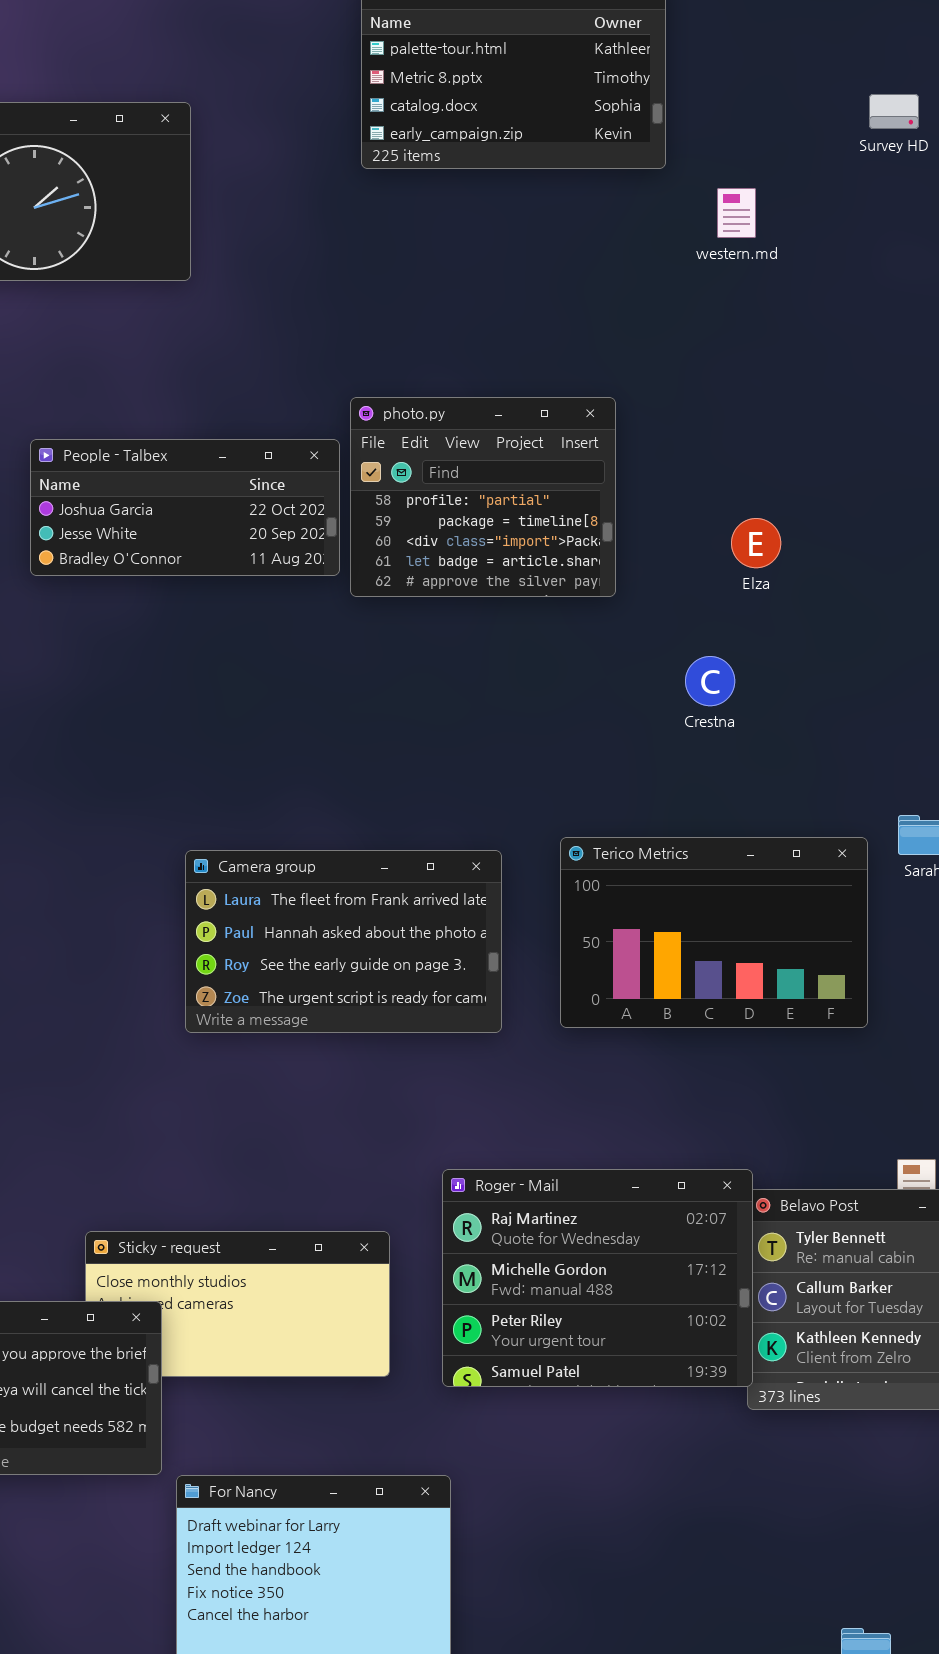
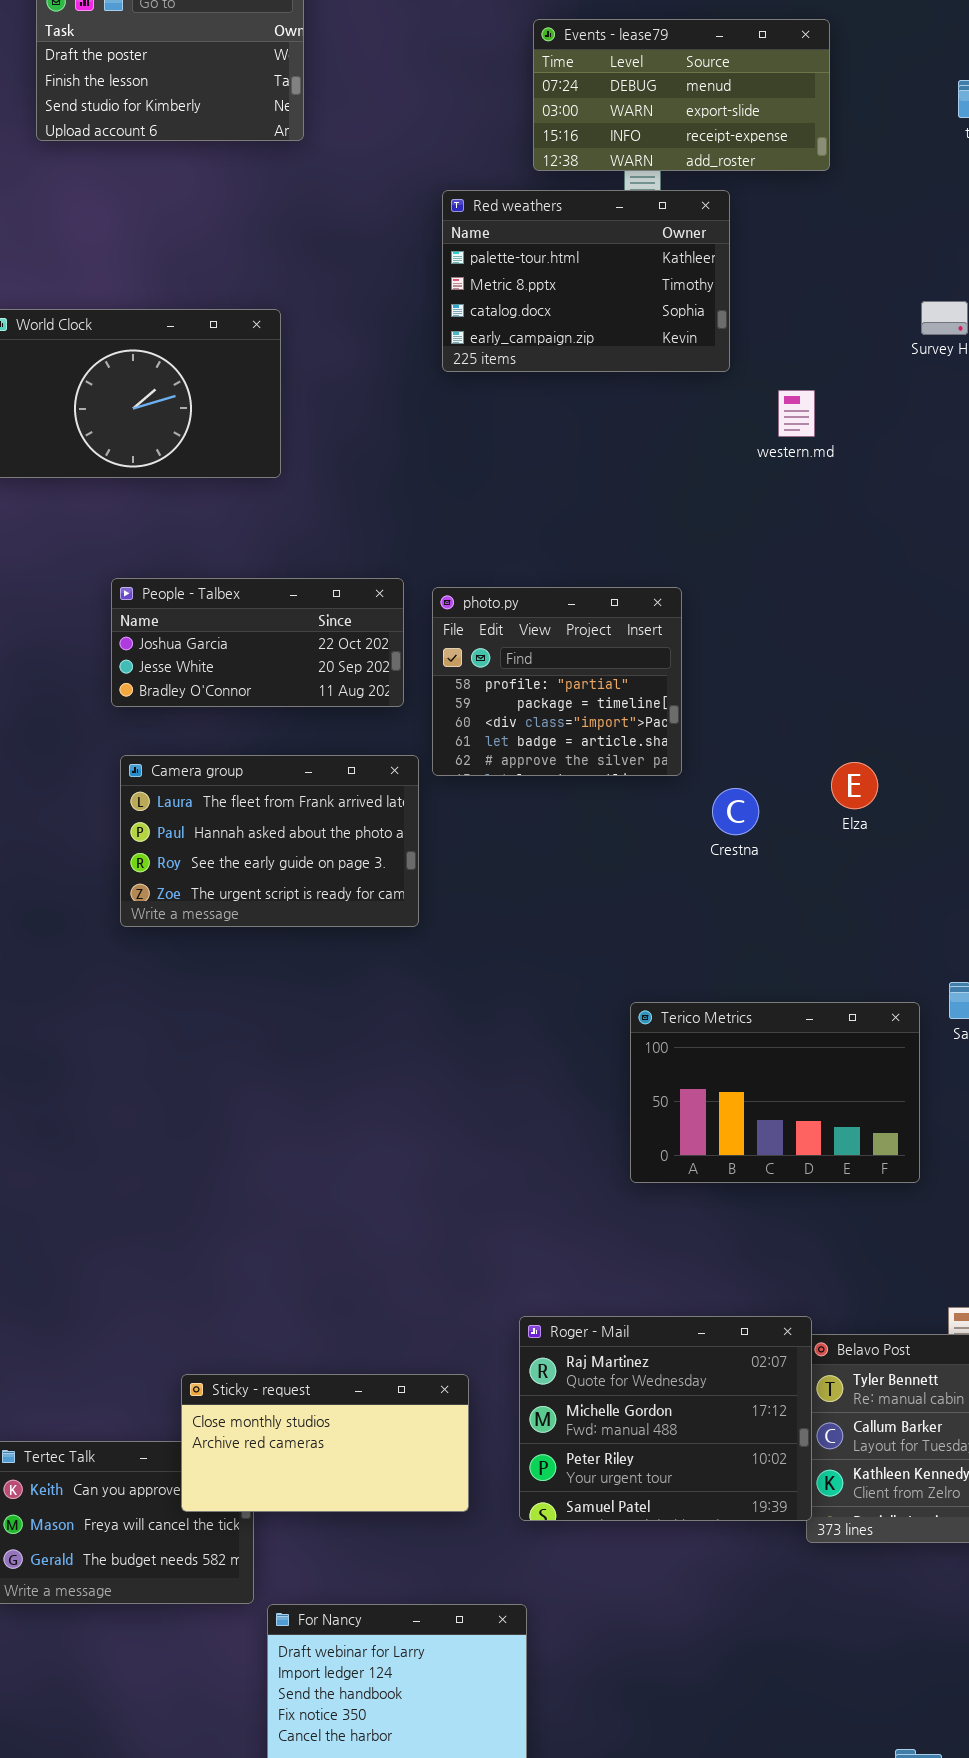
People - Talbex: [30,439,340,576] -> [111,578,404,707], moved
Elza: [731,518,781,568] -> [831,762,878,809], moved
Crestna: [685,656,735,706] -> [712,788,759,835], moved
Camera group: [185,850,502,1033] -> [120,755,419,927], moved
Sticky - request: [85,1231,390,1377] -> [181,1374,469,1512], raised

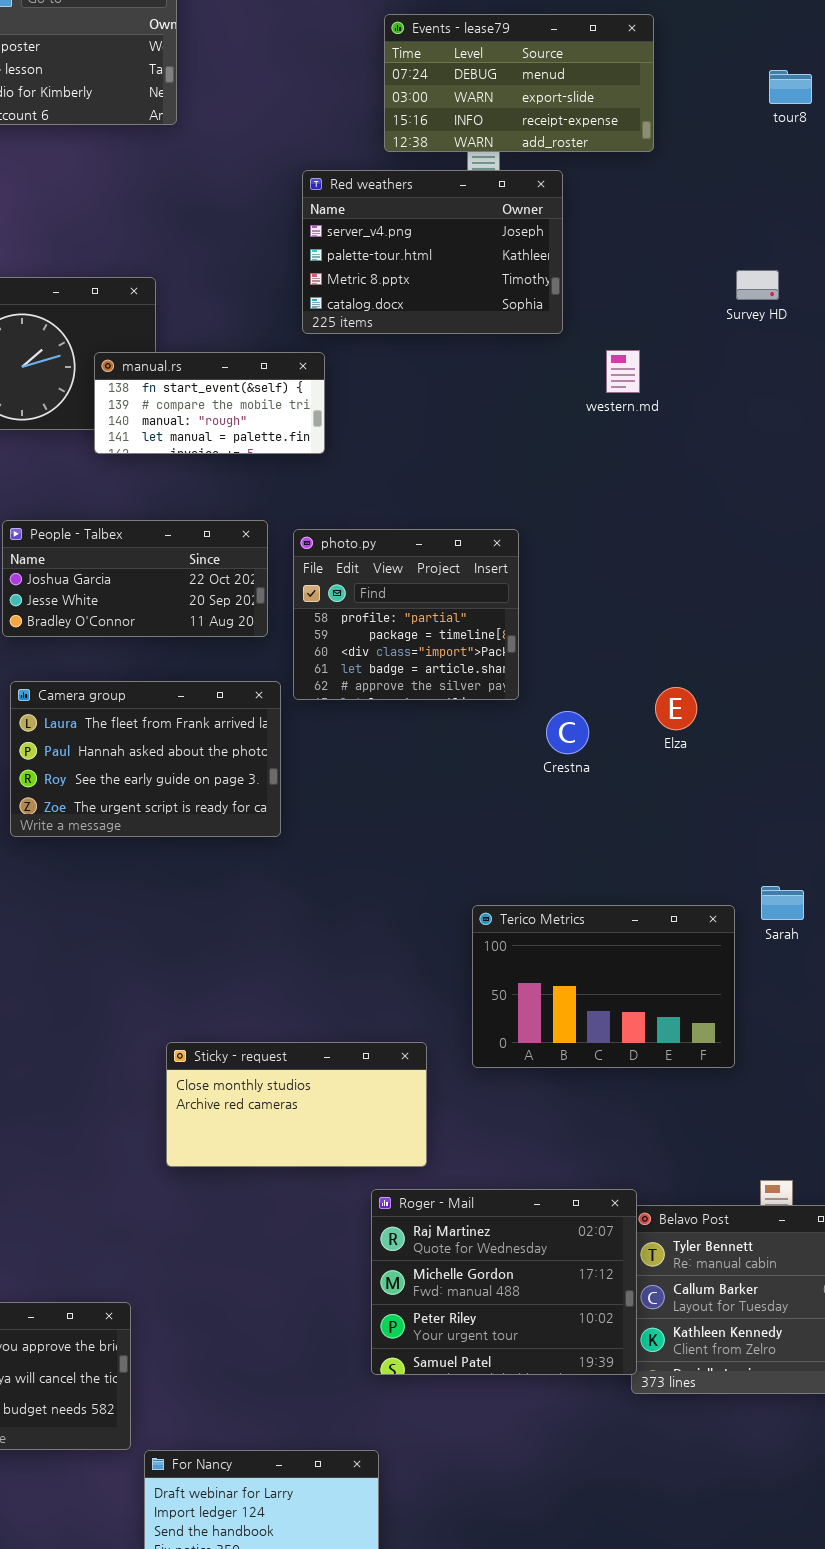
Red weathers: [442,190,730,372] -> [302,170,563,334], scrolled up 1 row
manual.rs: none -> [94,352,325,454], opened
Sticky - request: [181,1374,469,1512] -> [166,1042,427,1167], moved

